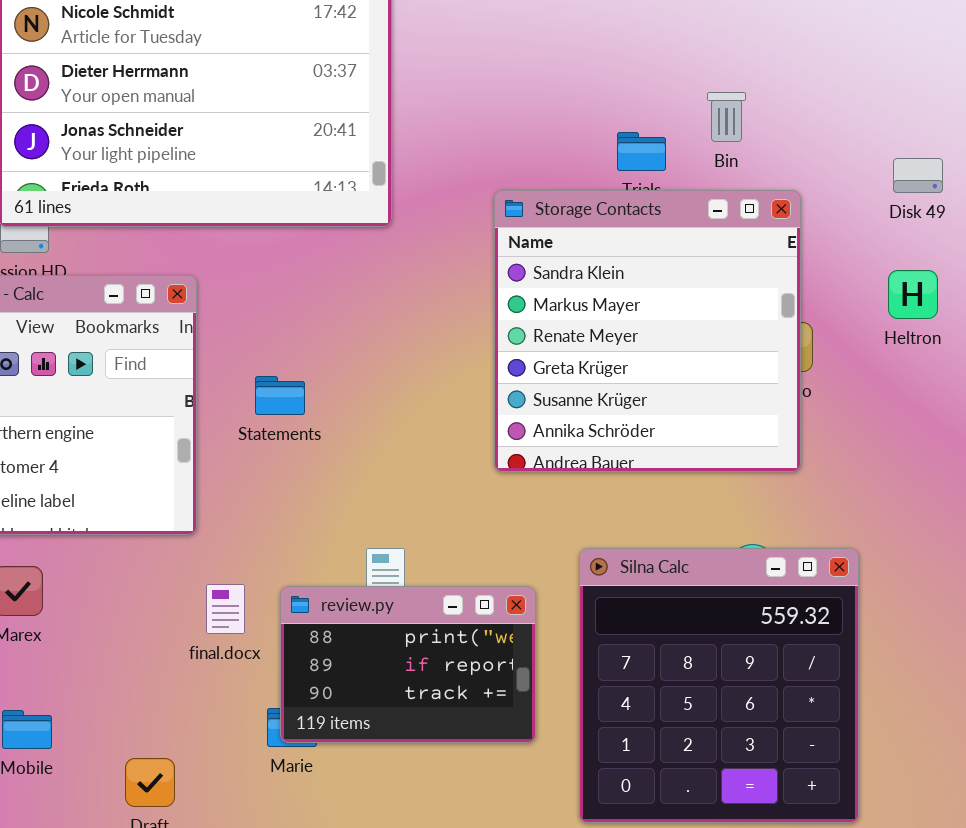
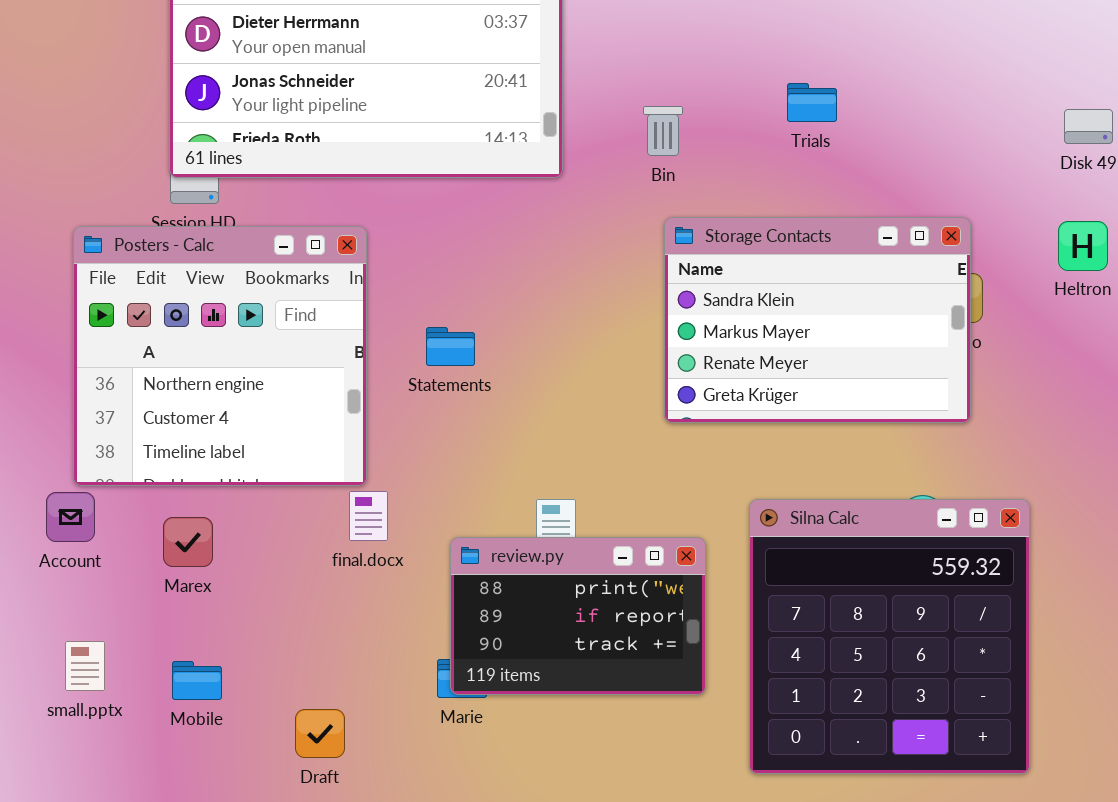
Bin: [707,92,746,142] -> [643,106,683,156], moved
Storage Contacts: [494,190,801,472] -> [664,217,971,423], resized
final.docx: [206,584,245,634] -> [349,491,388,541], moved

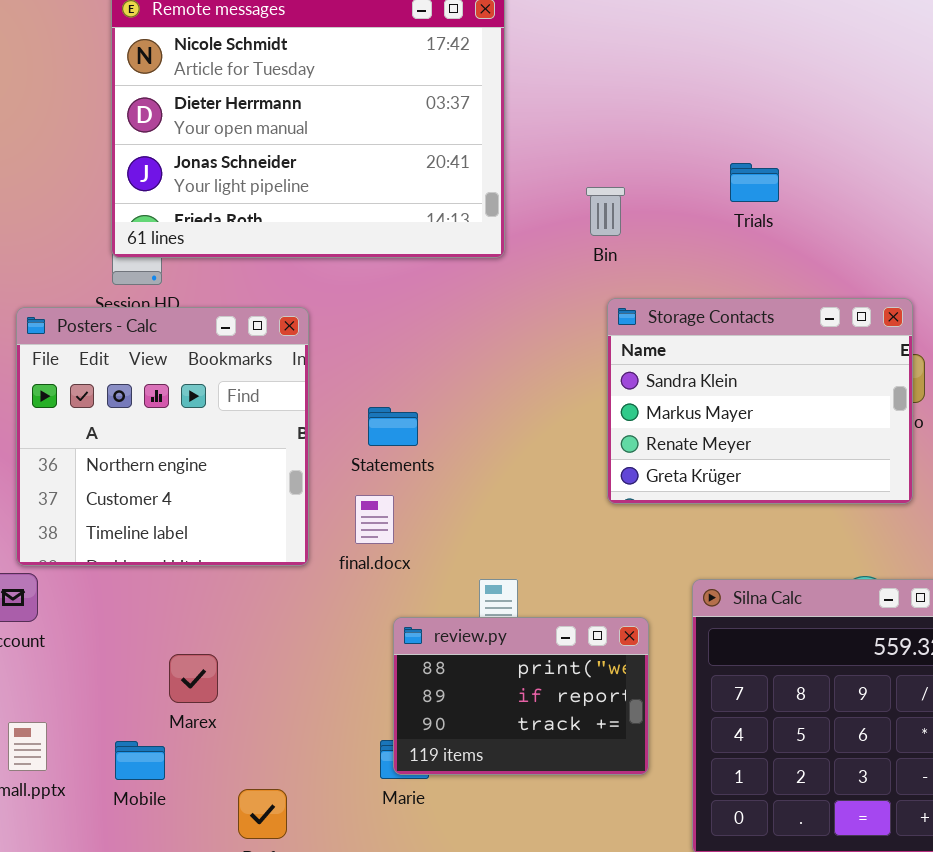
final.docx: [349,491,388,541] -> [355,495,394,544], moved
Marex: [163,517,213,567] -> [169,654,218,703], moved

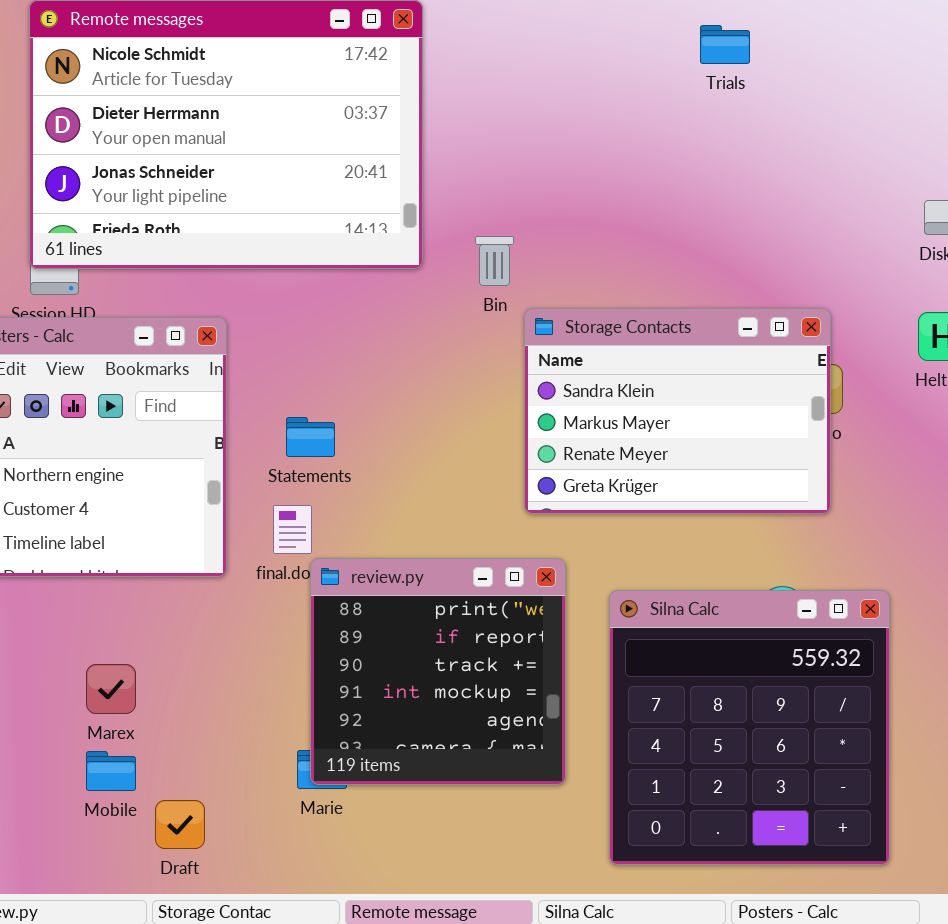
Trials: [730,163,779,202] -> [700,25,750,64], moved
Bin: [586,187,625,236] -> [475,236,514,286], moved
review.py: [393,617,649,775] -> [310,558,566,785], resized
Mobile: [115,741,165,780] -> [86,751,136,791], moved

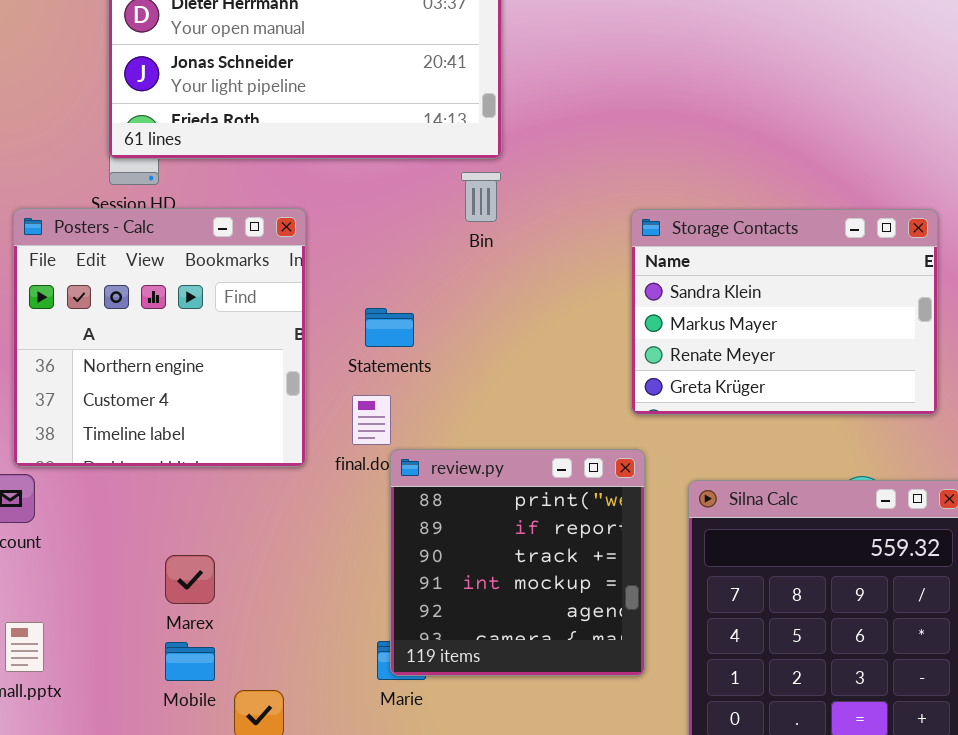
Bin: [475,236,514,286] -> [461,172,501,222], moved
Storage Contacts: [524,308,831,514] -> [631,209,938,415], moved

